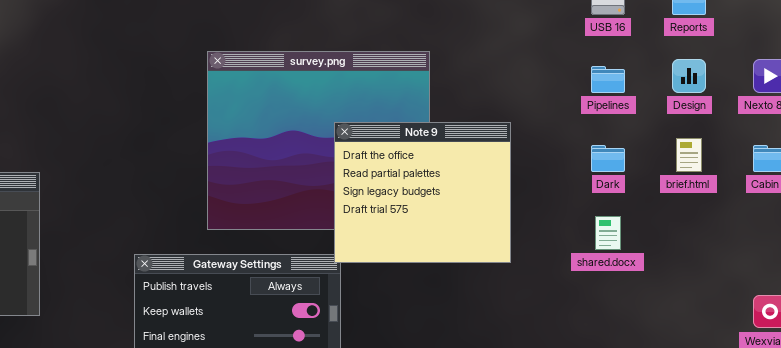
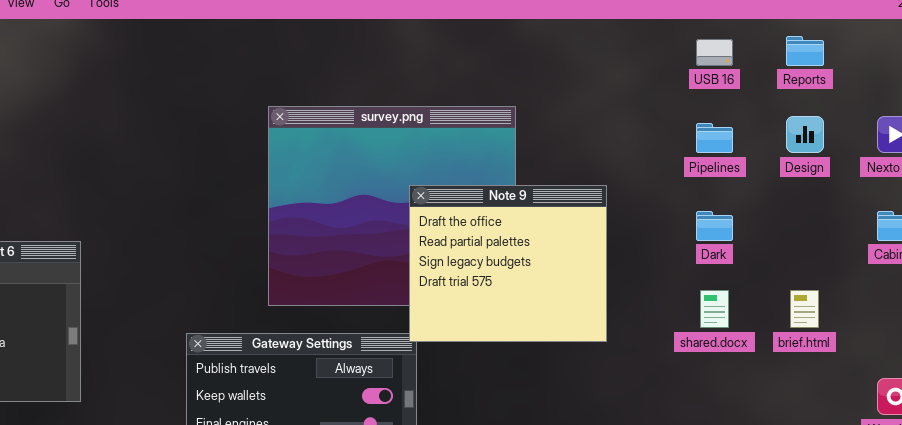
brief.html: [676,138,702,172] -> [790,290,819,328], moved

